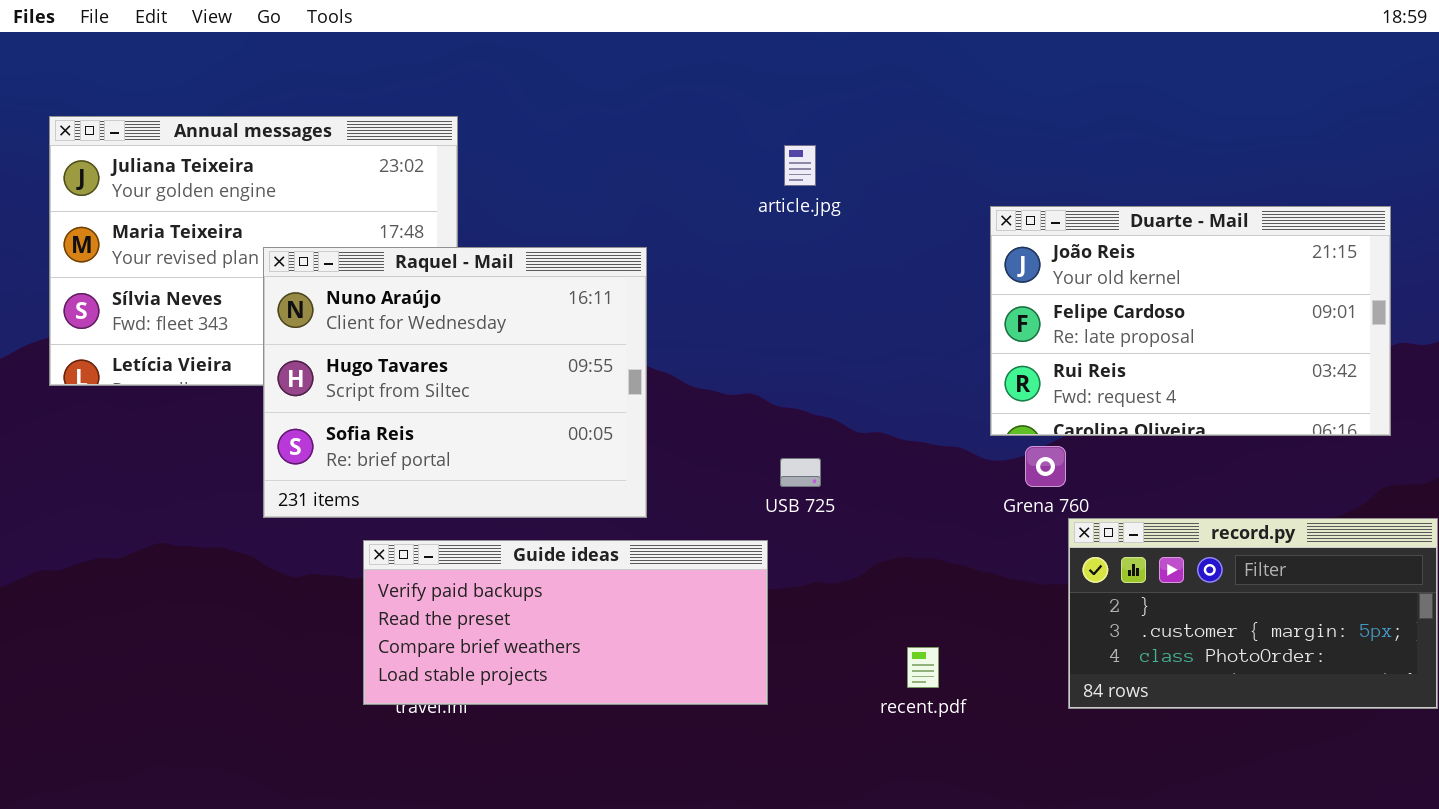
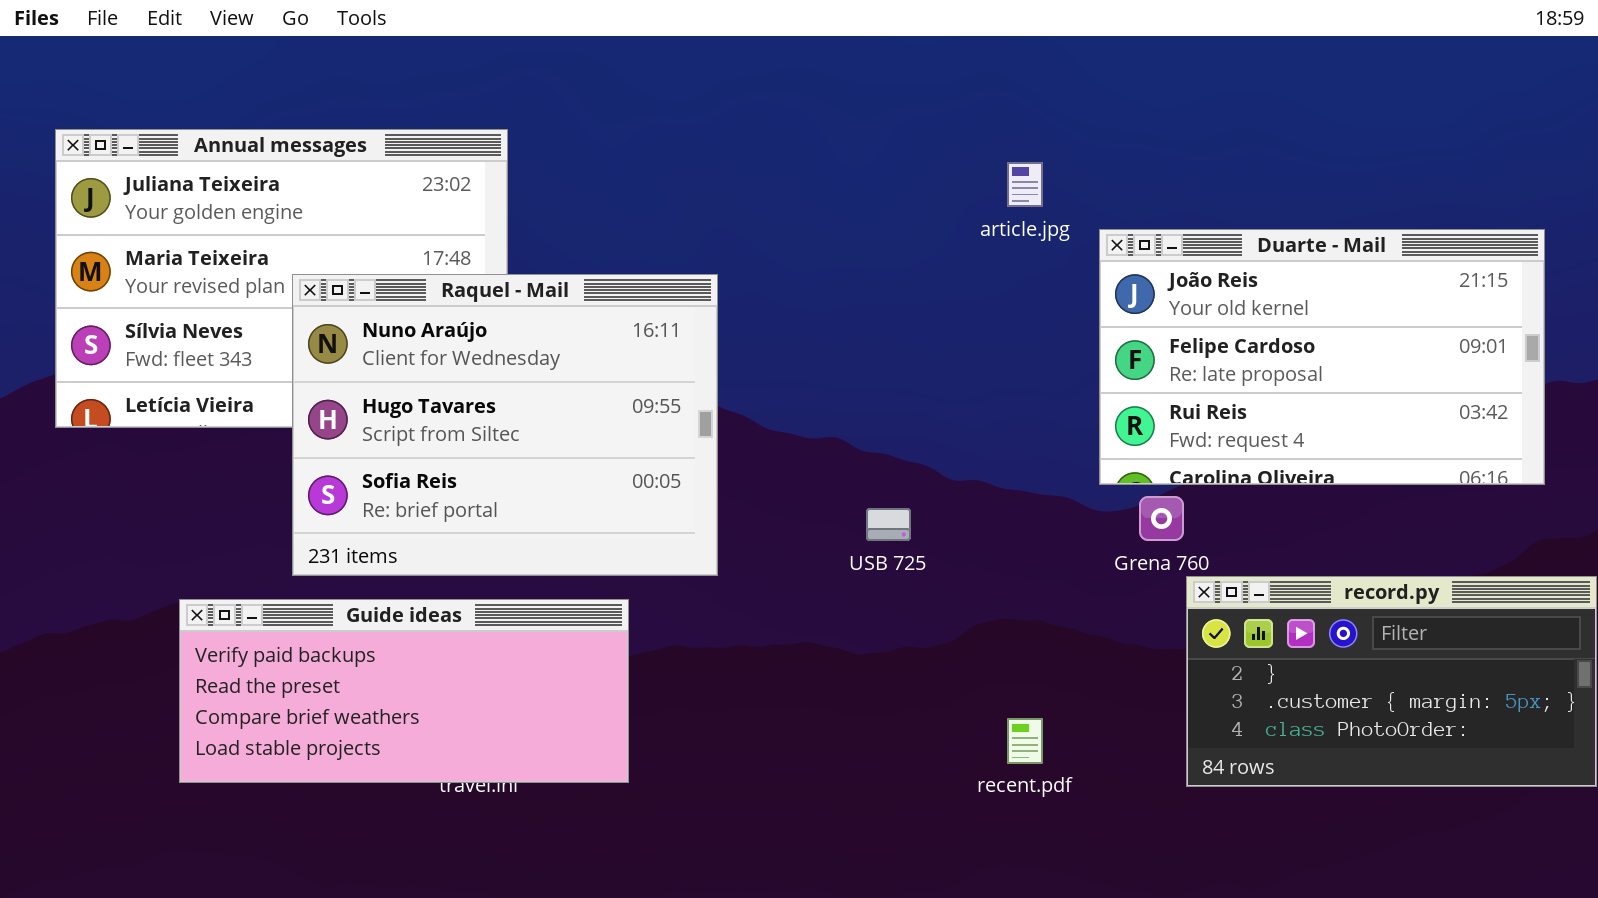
article.jpg: [784,145,816,186] -> [1007,162,1043,207], moved
Guide ideas: [363,540,768,705] -> [179,599,629,783], moved

